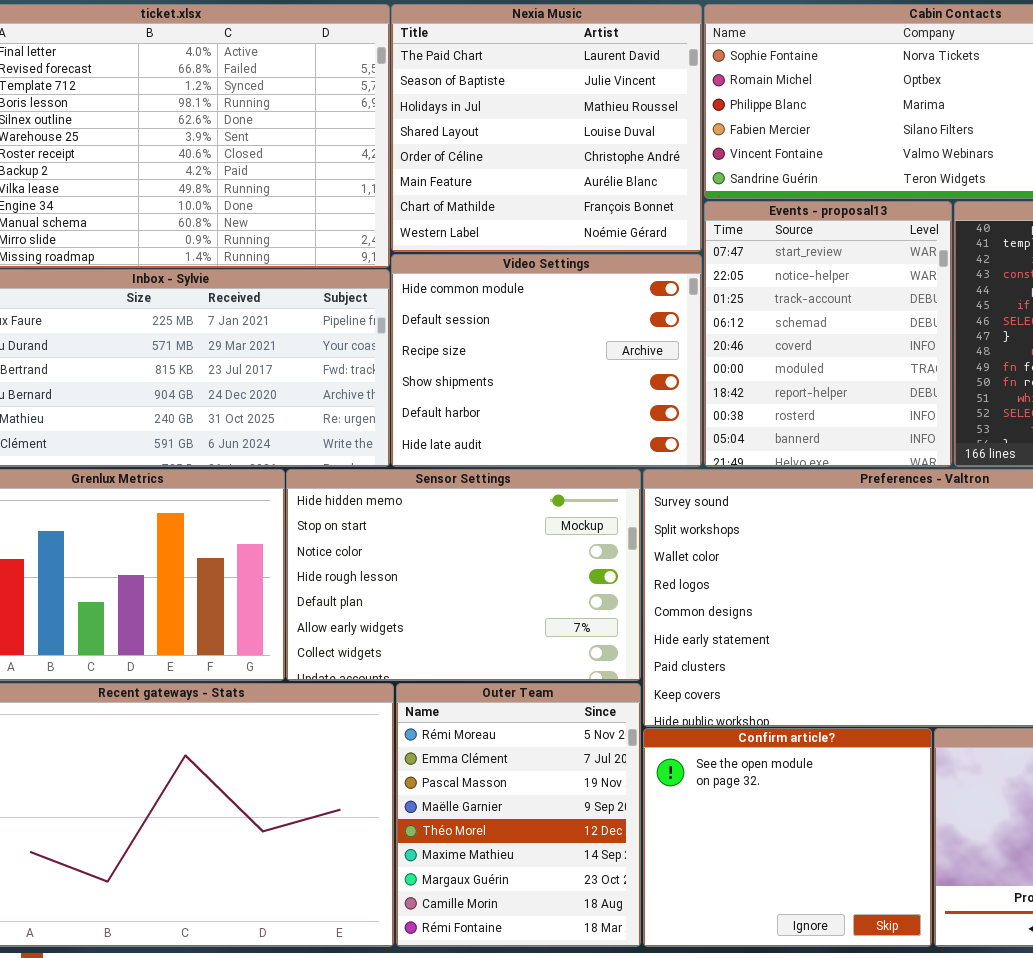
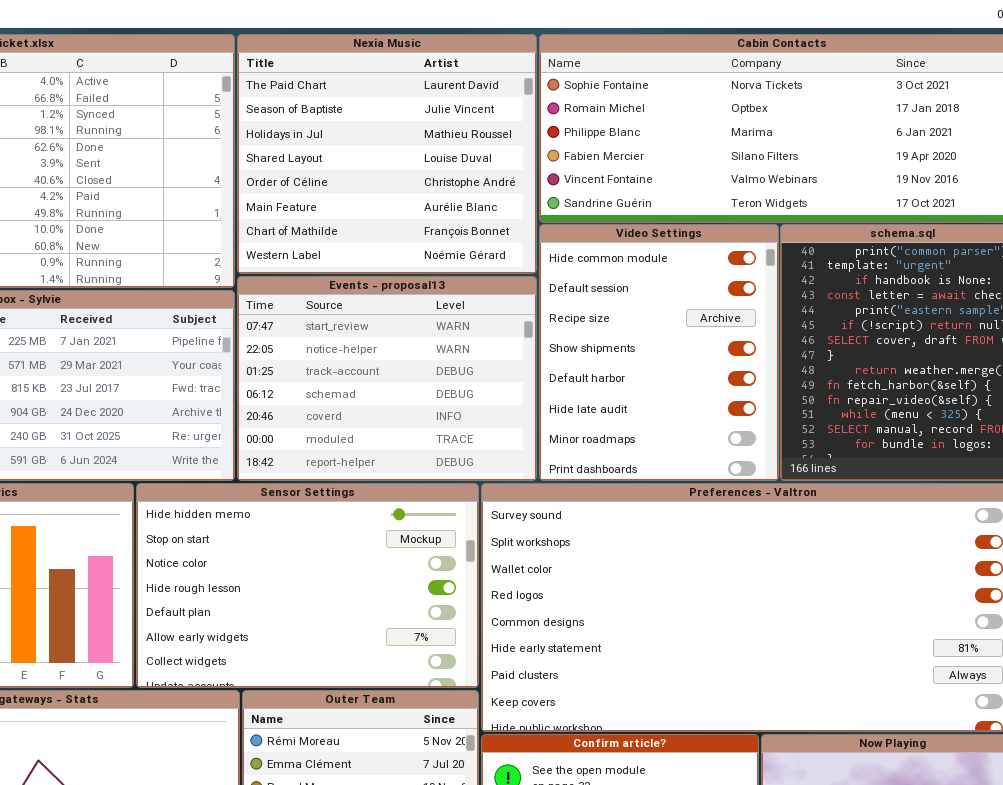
Events - proposal13: [704,201,952,467] -> [237,276,537,481], moved, resized
Video Settings: [391,254,702,467] -> [539,224,779,481], moved, resized

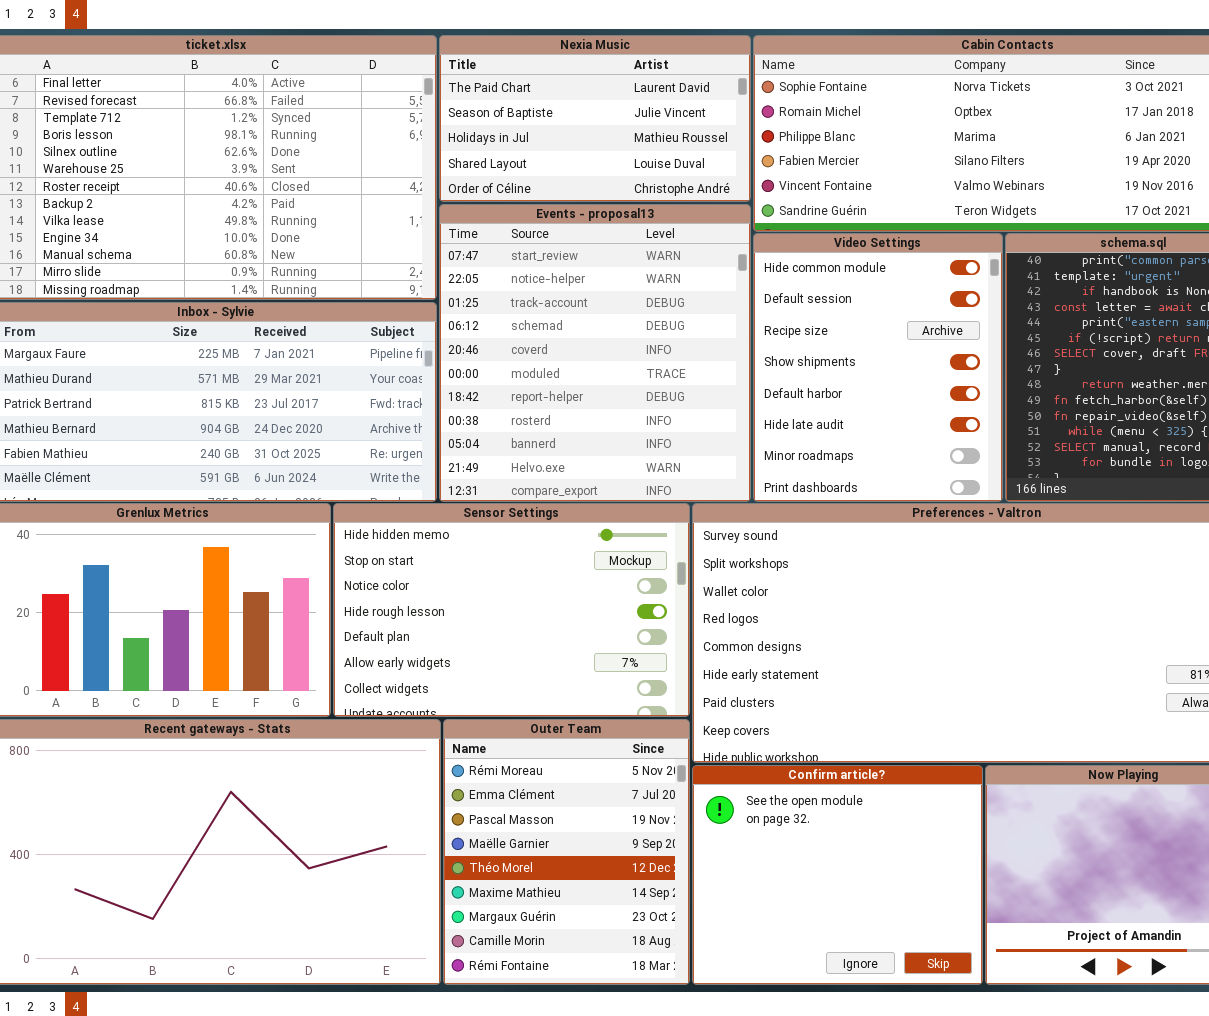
Nexia Music: [237,34,537,274] -> [439,35,751,202], resized
Events - proposal13: [237,276,537,481] -> [439,204,751,502], resized

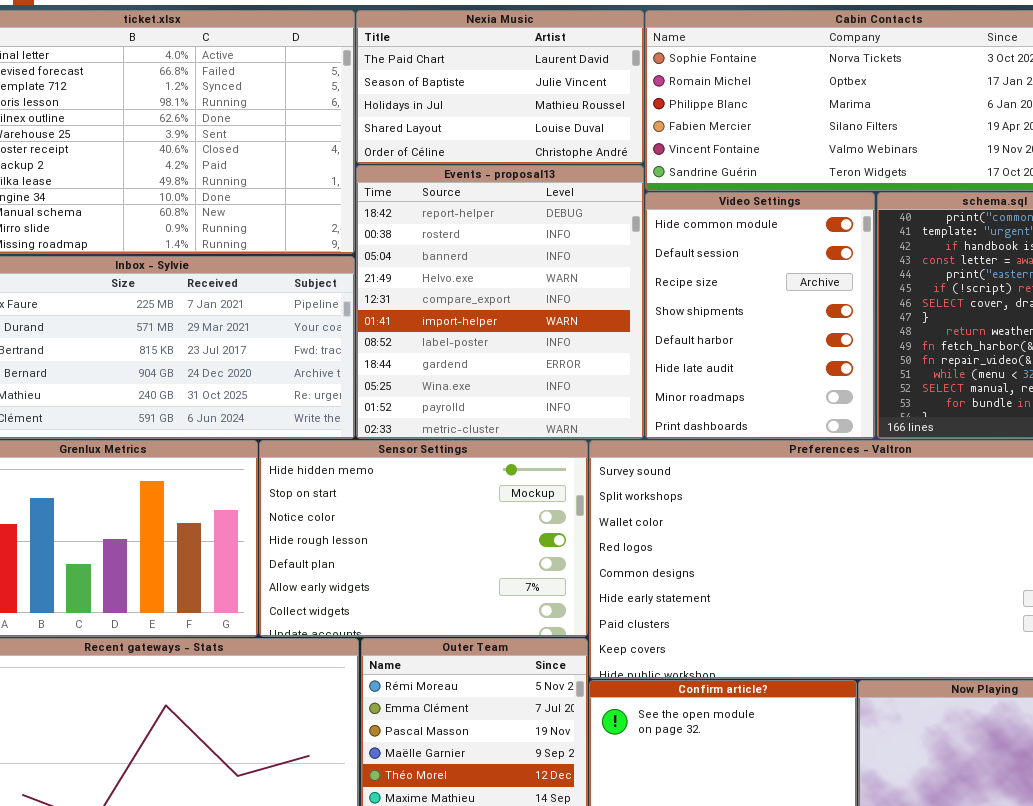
Events - proposal13: [439,204,751,502] -> [356,165,644,439], scrolled down 6 rows

